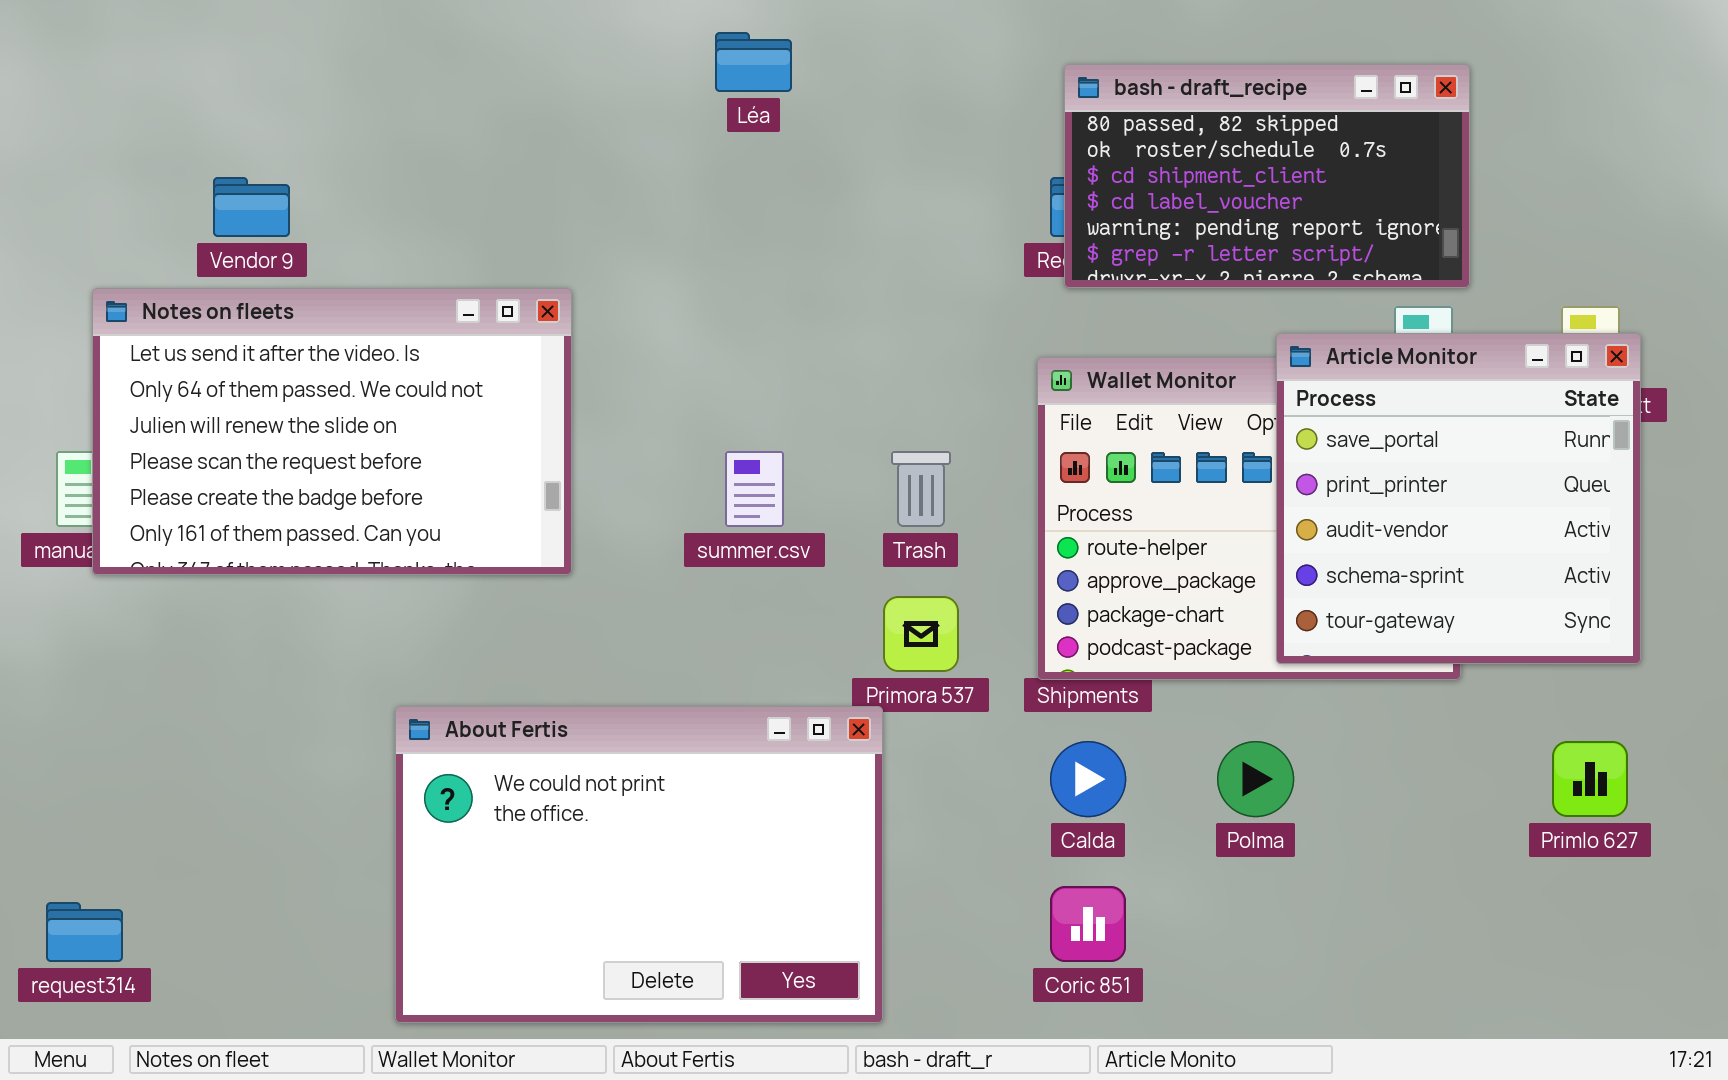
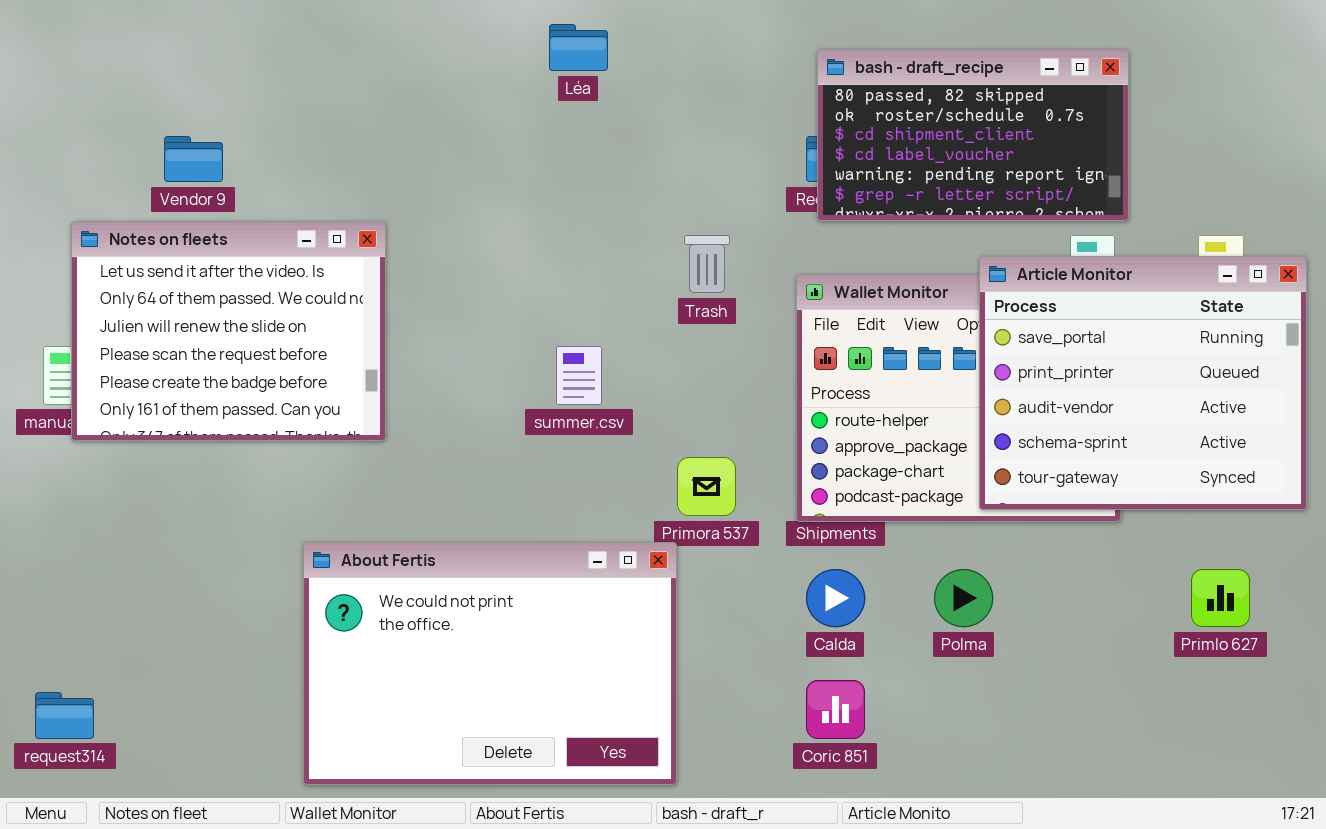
Notes on fleets: [92,288,572,575] -> [71,221,386,441], resized
Article Monitor: [1276,333,1641,664] -> [979,256,1307,510], resized
Trash: [891,451,951,527] -> [684,235,730,293], moved

